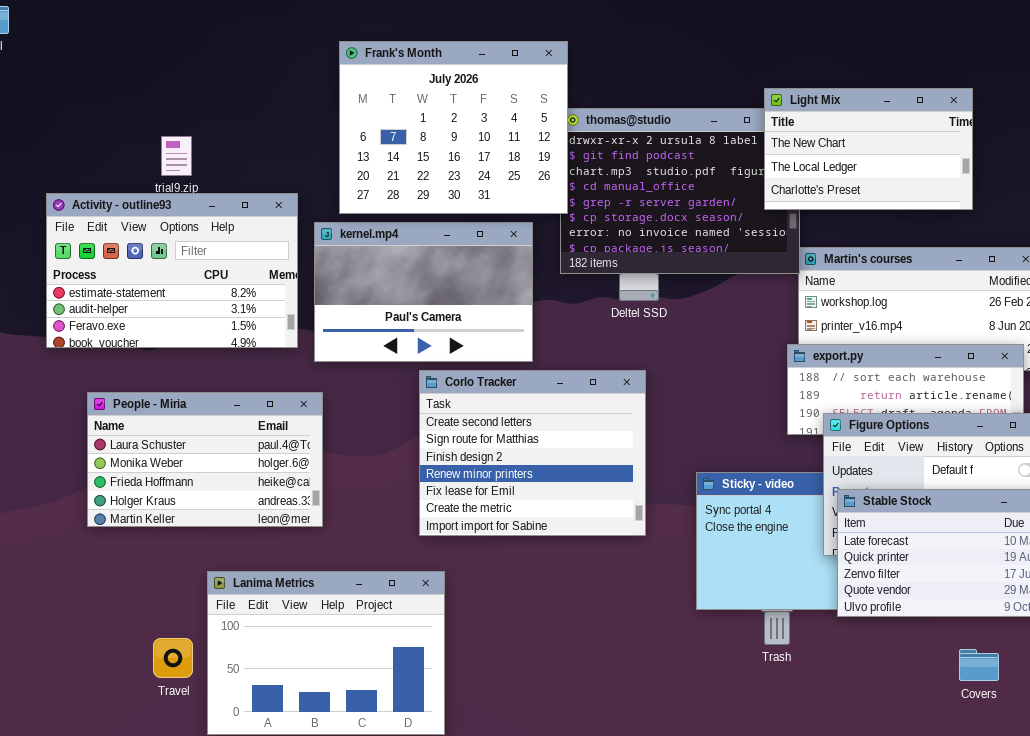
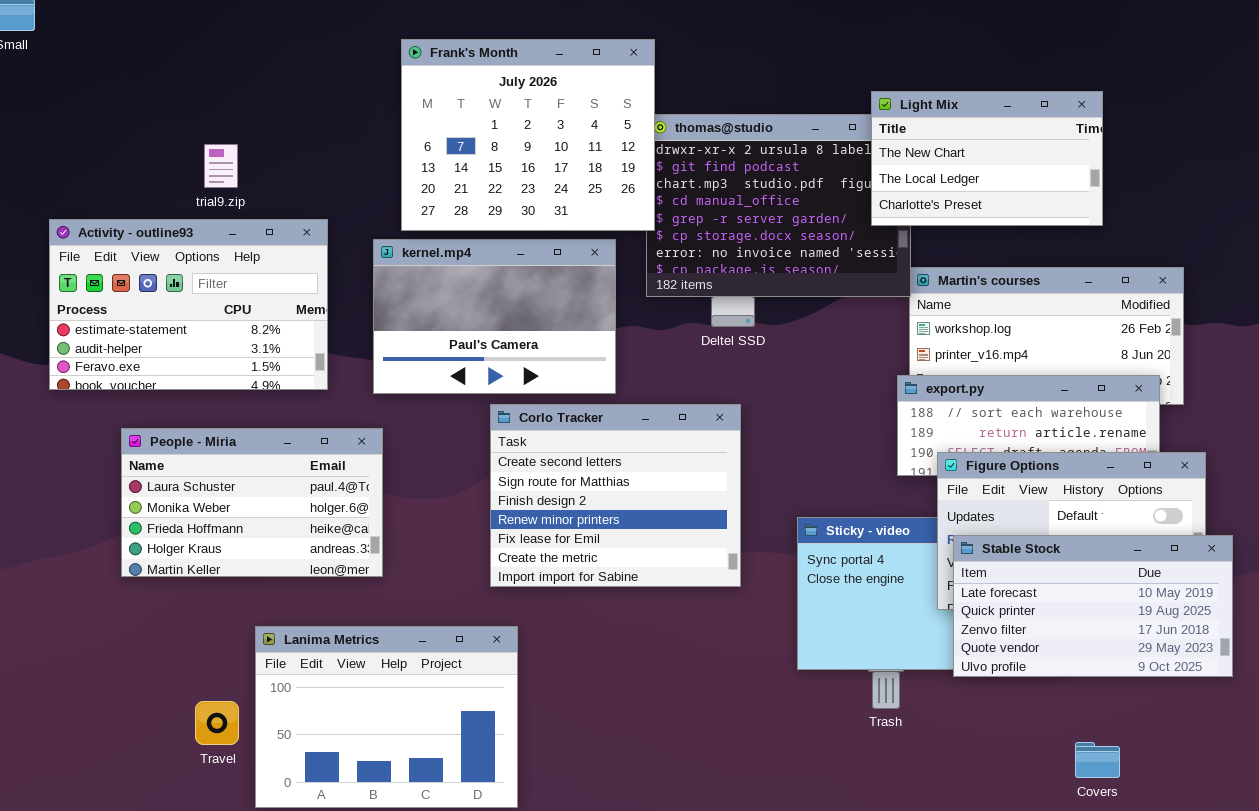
Activity - outline93: [46,193,298,348] -> [49,219,328,390], moved
Covers: [959,649,999,681] -> [1075,742,1120,778], moved

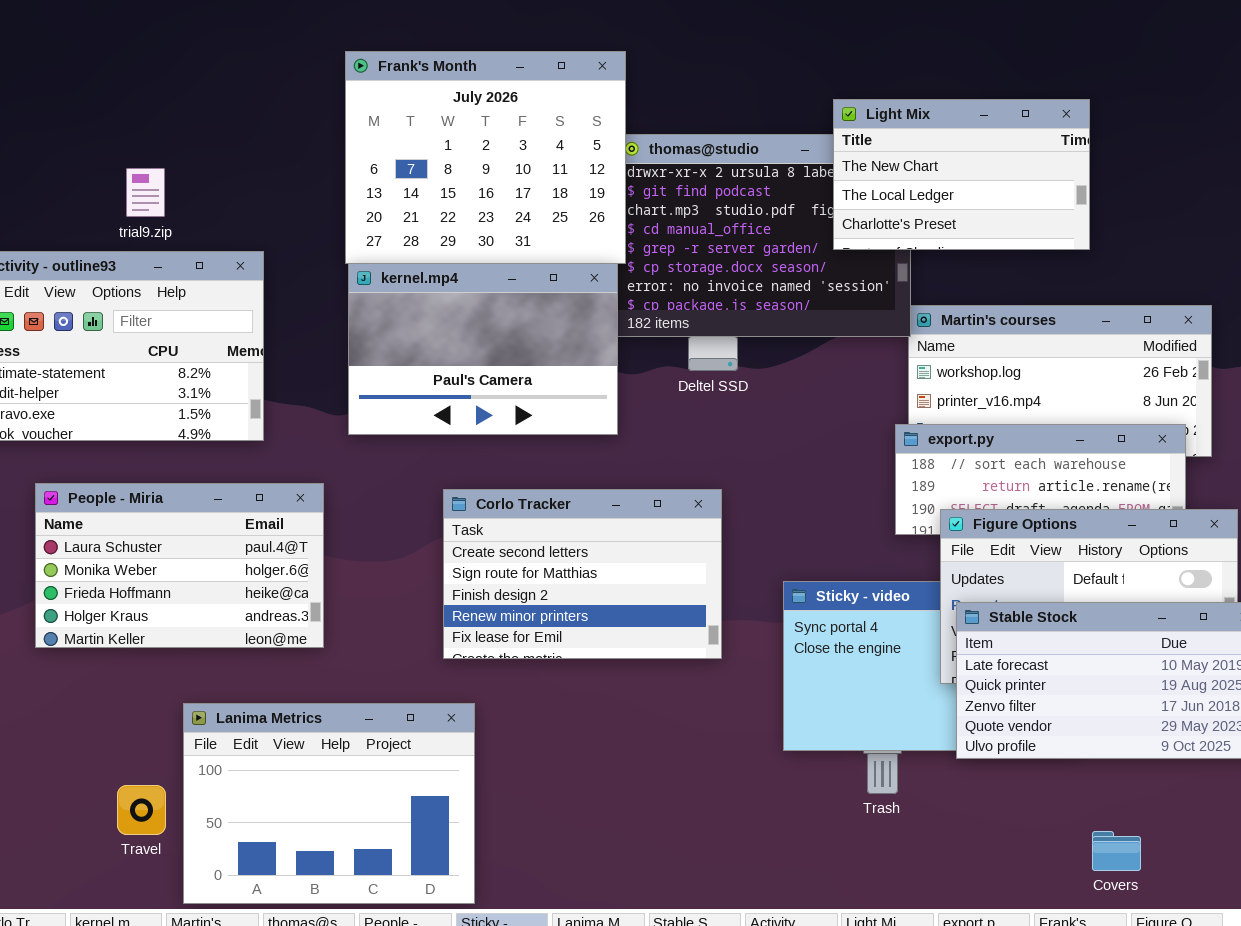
Light Mix: [871,91,1103,226] -> [833,99,1090,250], moved
kernel.mp4: [373,239,616,394] -> [348,263,618,435], moved
Corlo Tracker: [490,404,741,587] -> [443,489,722,659], resized

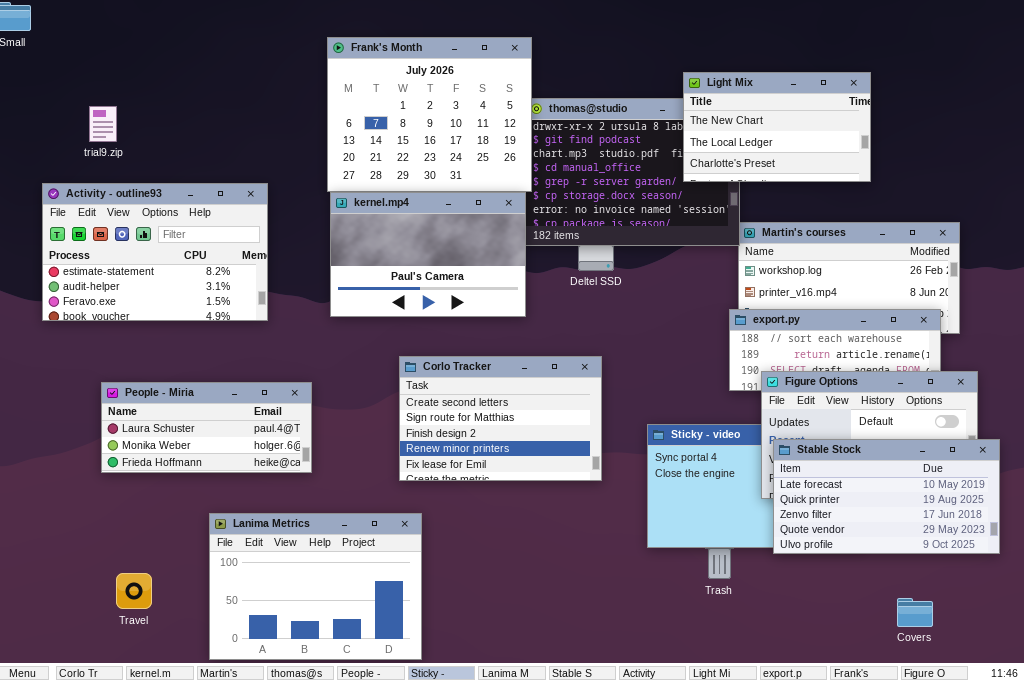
trial9.zip: [126,168,165,217] -> [89,106,117,142], moved
People - Miria: [35,483,324,648] -> [101,382,312,473], resized
Travel: [117,785,166,835] -> [116,573,152,609], moved
Covers: [1092,831,1141,871] -> [897,598,933,627], moved

